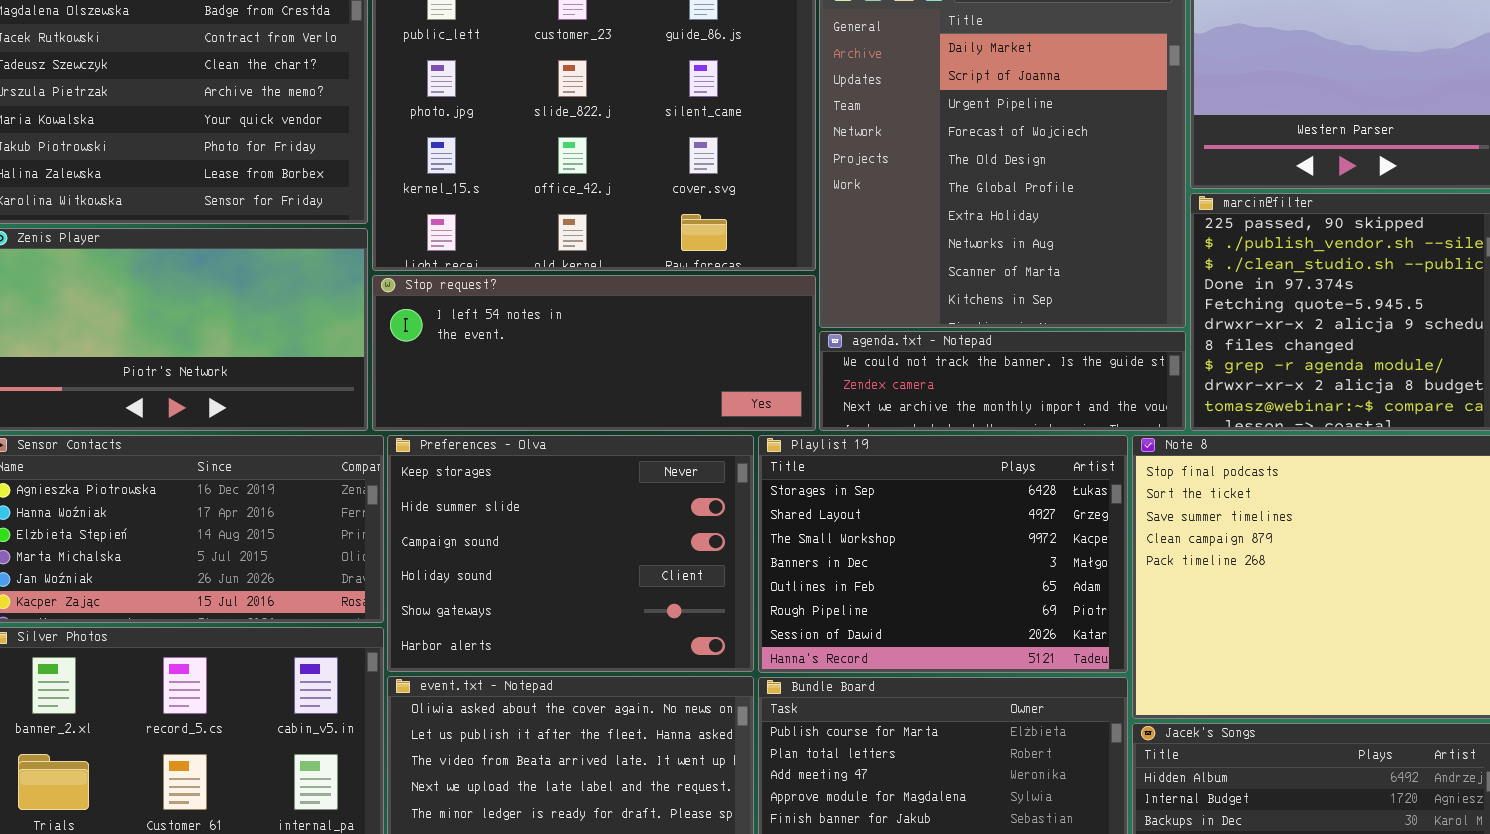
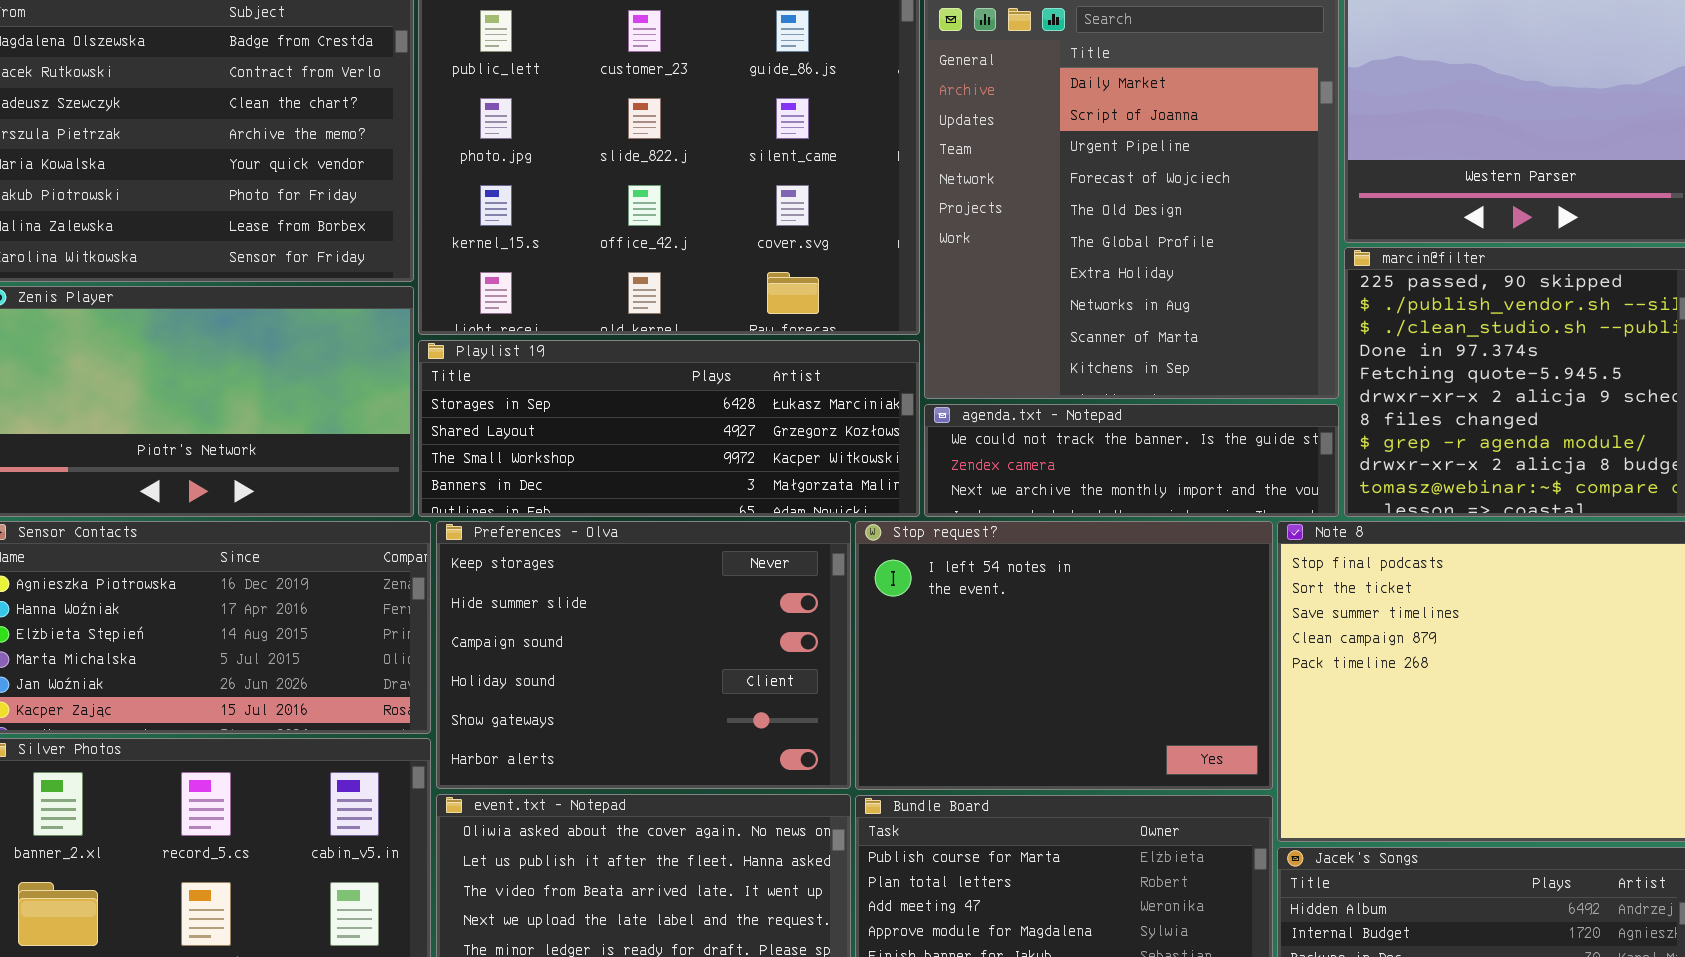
Stop request?: [372,275,816,431] -> [855,521,1273,790], moved, resized
Playlist 19: [758,435,1128,673] -> [418,340,920,517], moved, resized

